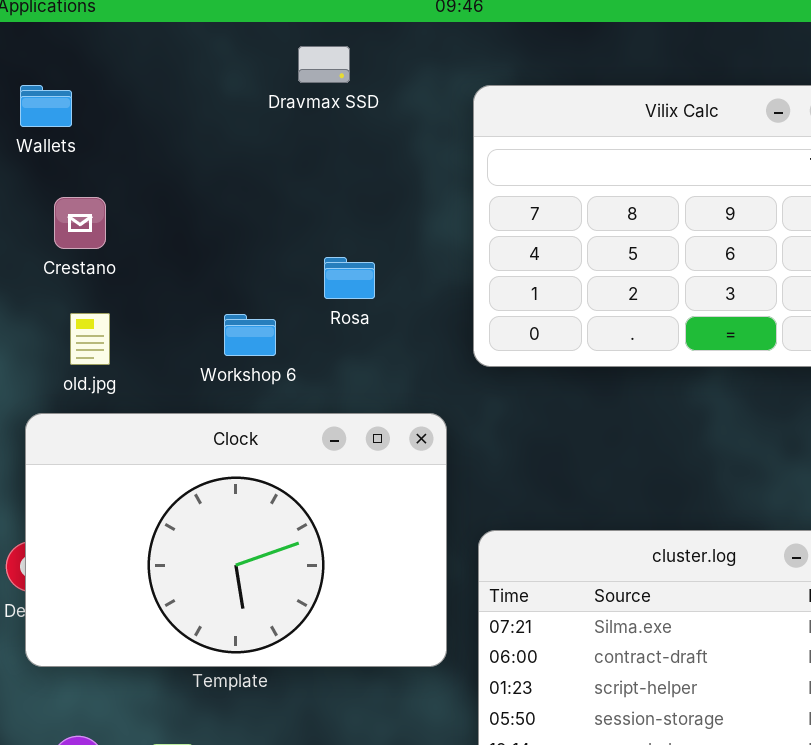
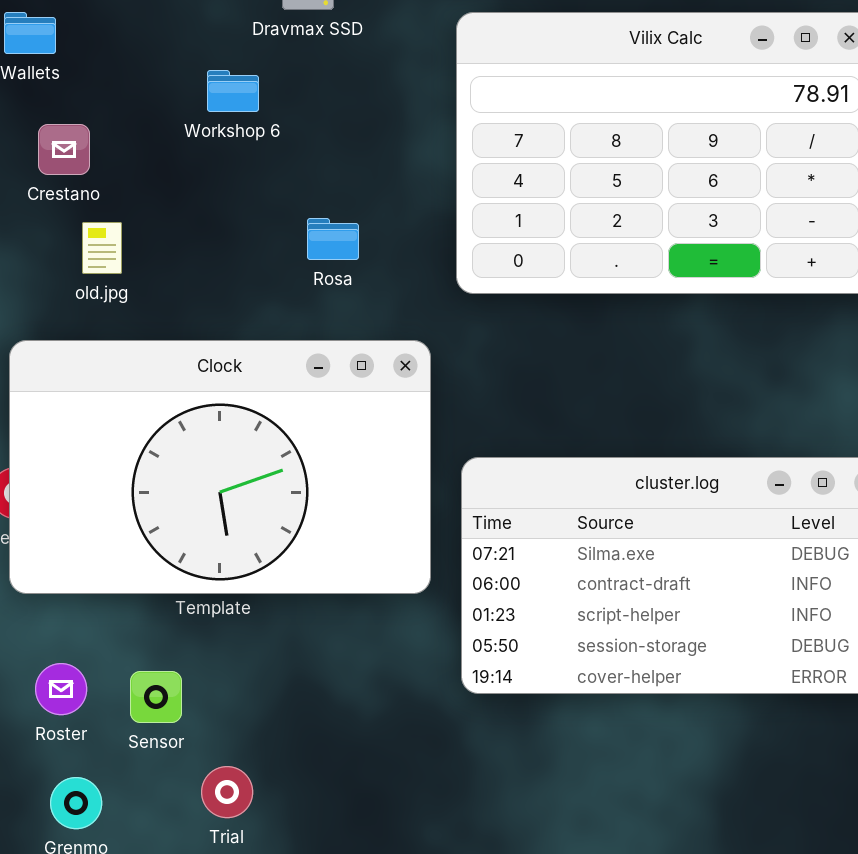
Rosa: [324,257,375,299] -> [307,218,359,260], moved
old.jpg: [70,313,110,365] -> [82,222,122,274], moved
Workshop 6: [224,314,276,356] -> [207,70,259,112], moved

